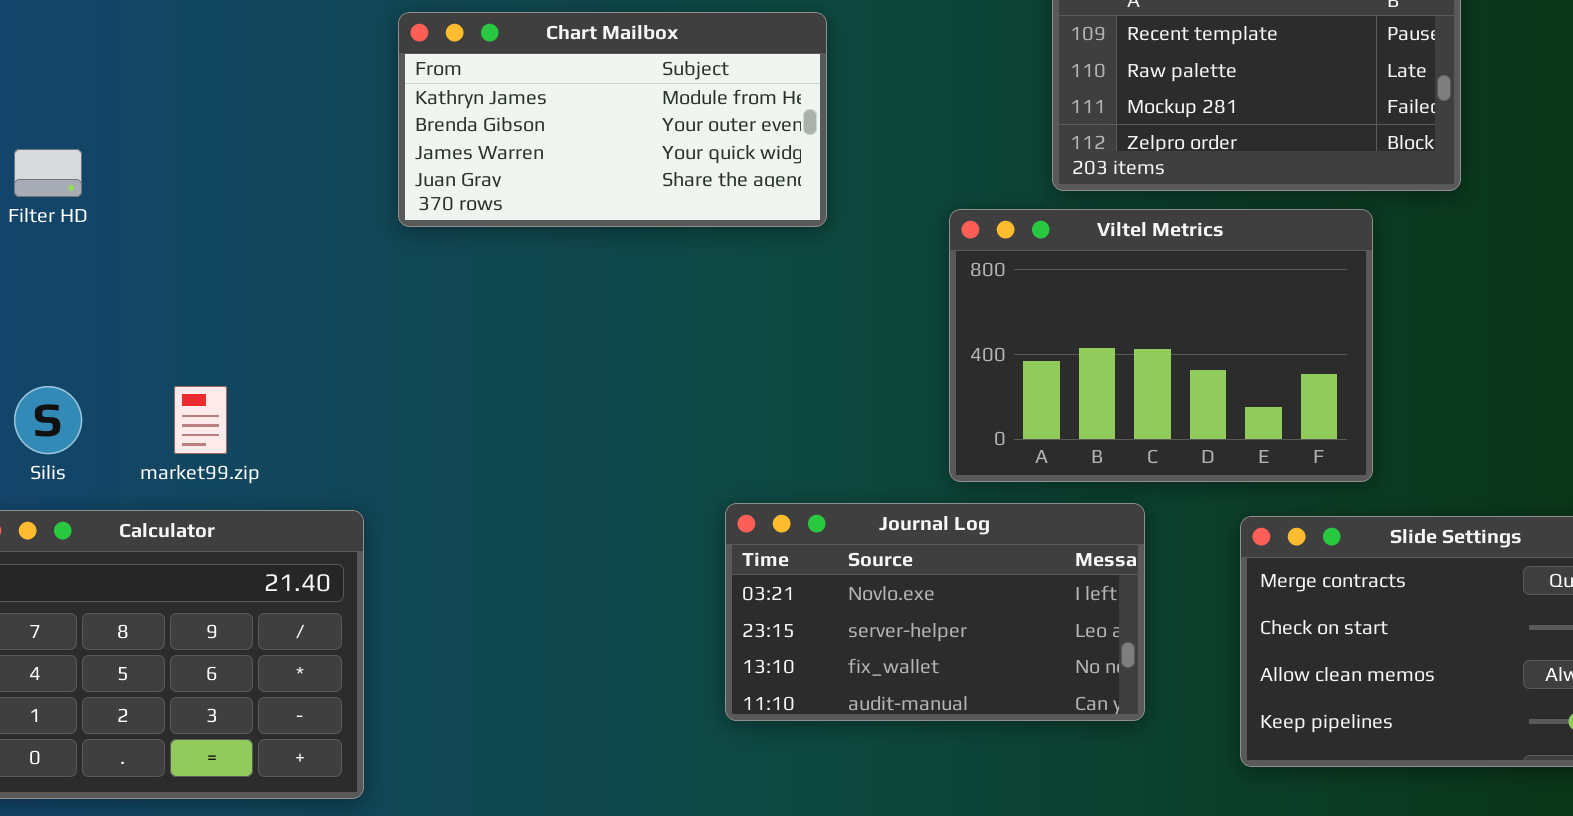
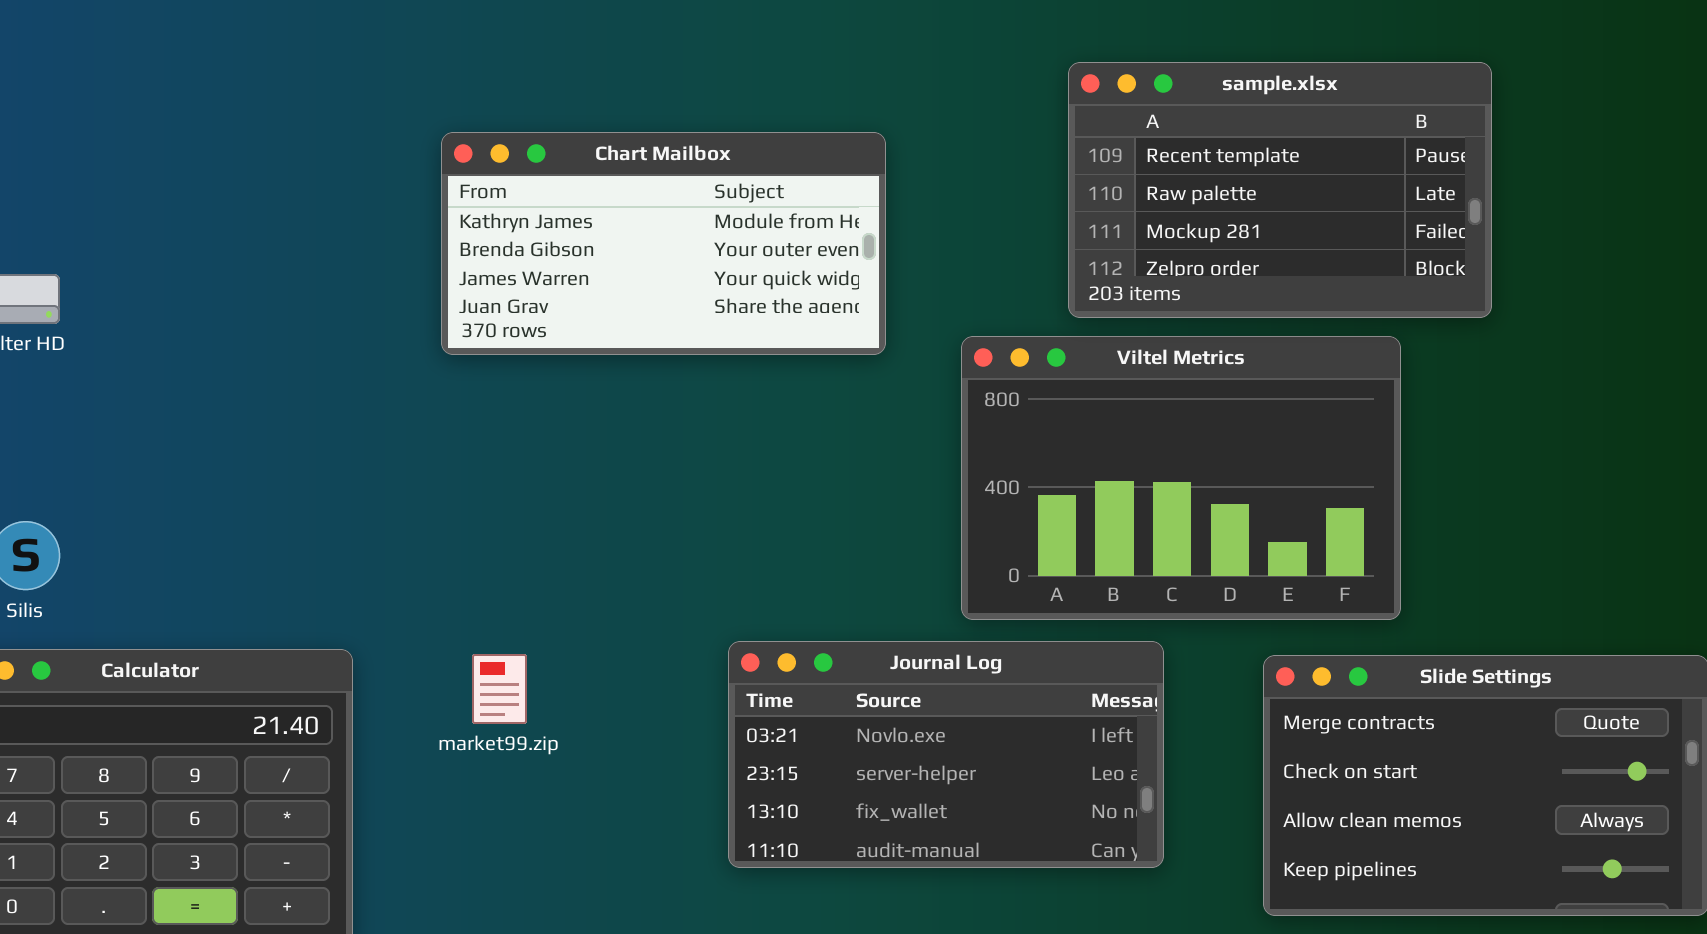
Chart Mailbox: [398,12,827,227] -> [441,132,886,355], moved
market99.zip: [174,386,227,454] -> [472,654,527,724], moved

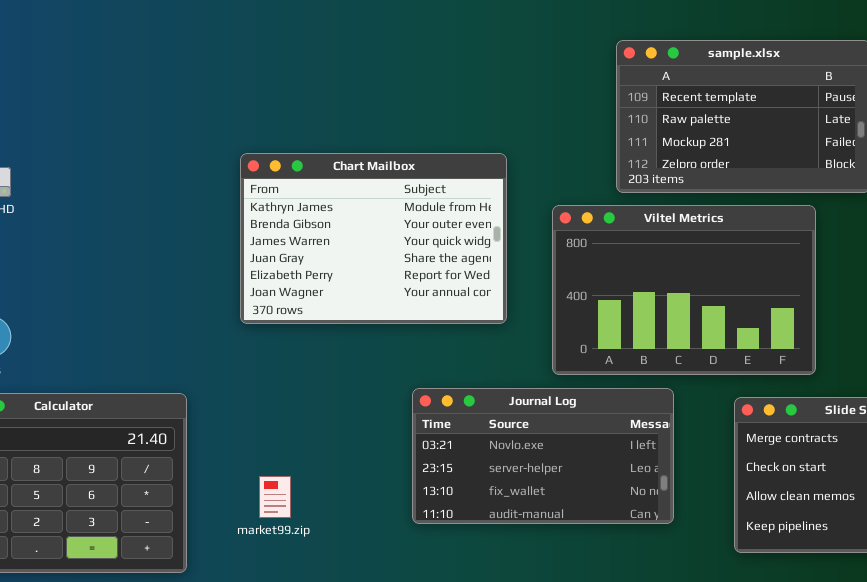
Chart Mailbox: [441,132,886,355] -> [240,153,507,324], moved, resized
market99.zip: [472,654,527,724] -> [259,476,291,518], moved

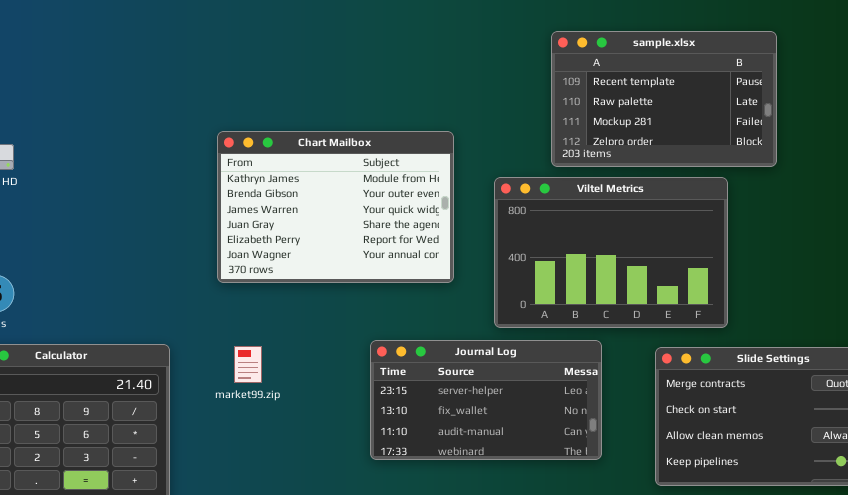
Journal Log: [412,388,674,524] -> [370,340,602,460], scrolled down 1 row
market99.zip: [259,476,291,518] -> [234,346,262,383], moved

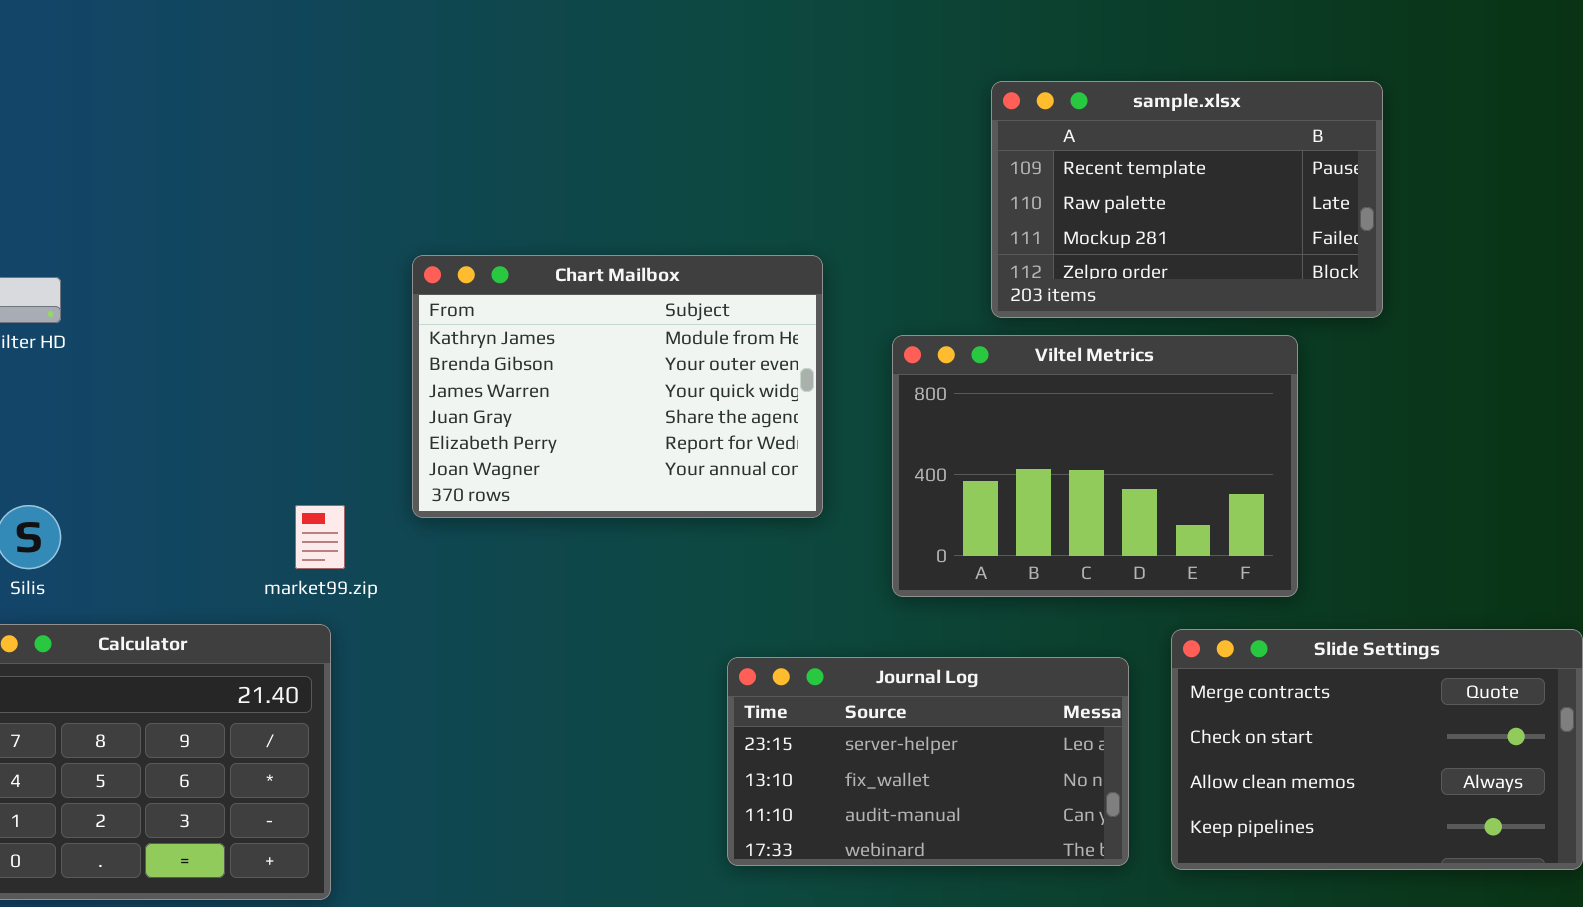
Journal Log: [370,340,602,460] -> [727,657,1129,866], moved
market99.zip: [234,346,262,383] -> [295,505,345,569], moved

